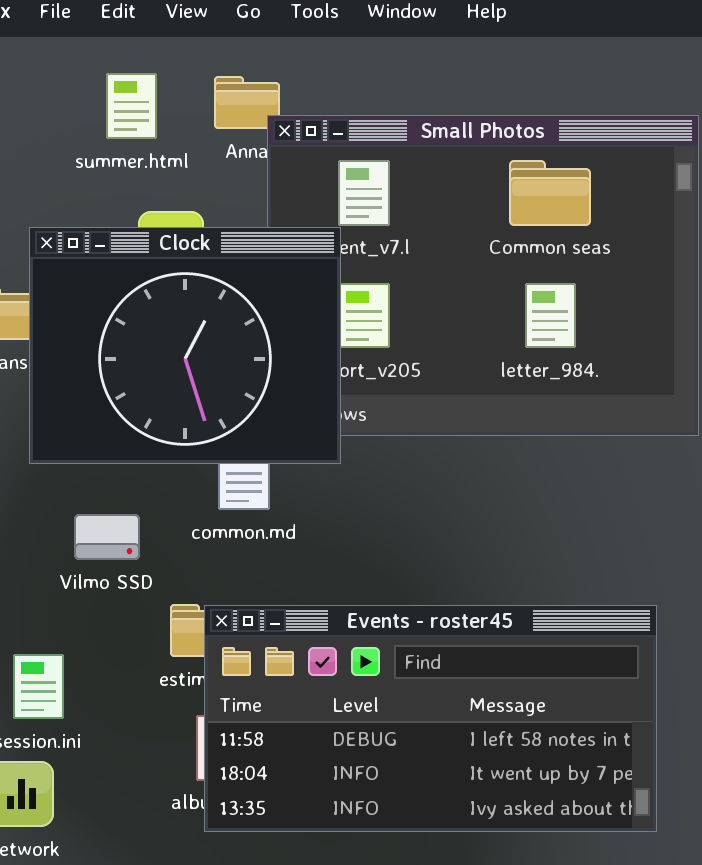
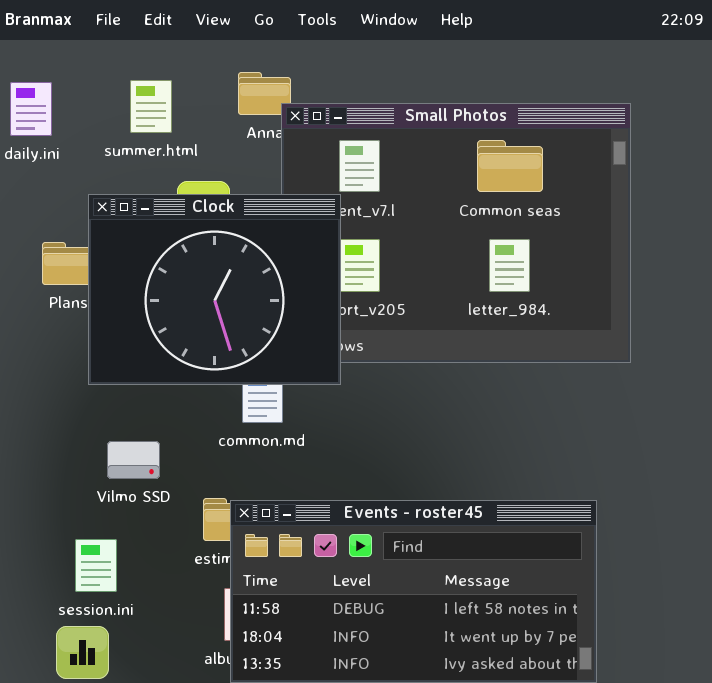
summer.html: [106,73,157,139] -> [130,80,172,133], moved
Vilmo SSD: [74,514,140,560] -> [107,441,160,479], moved

